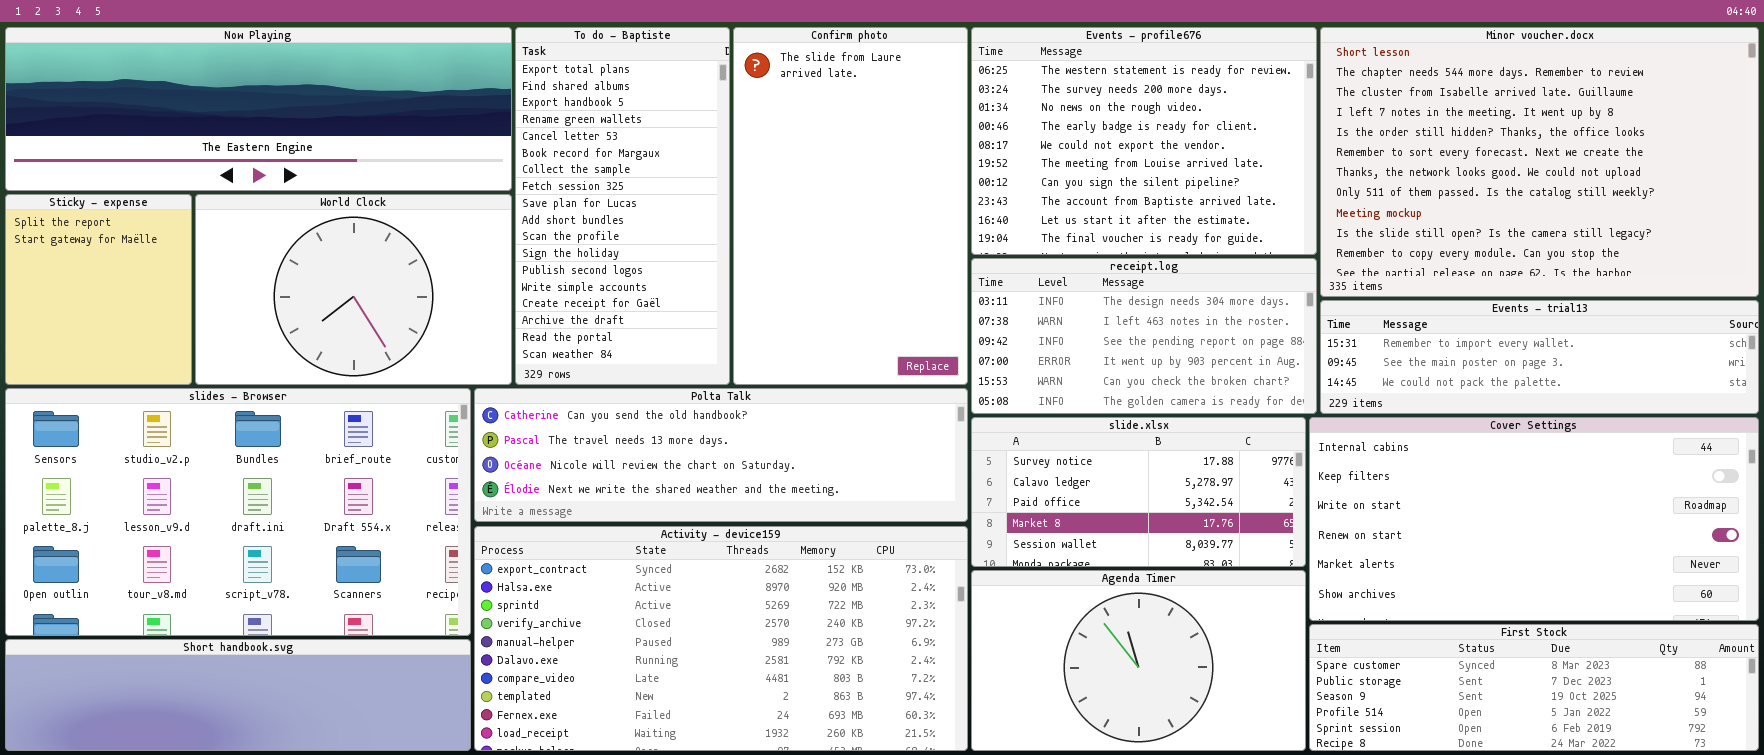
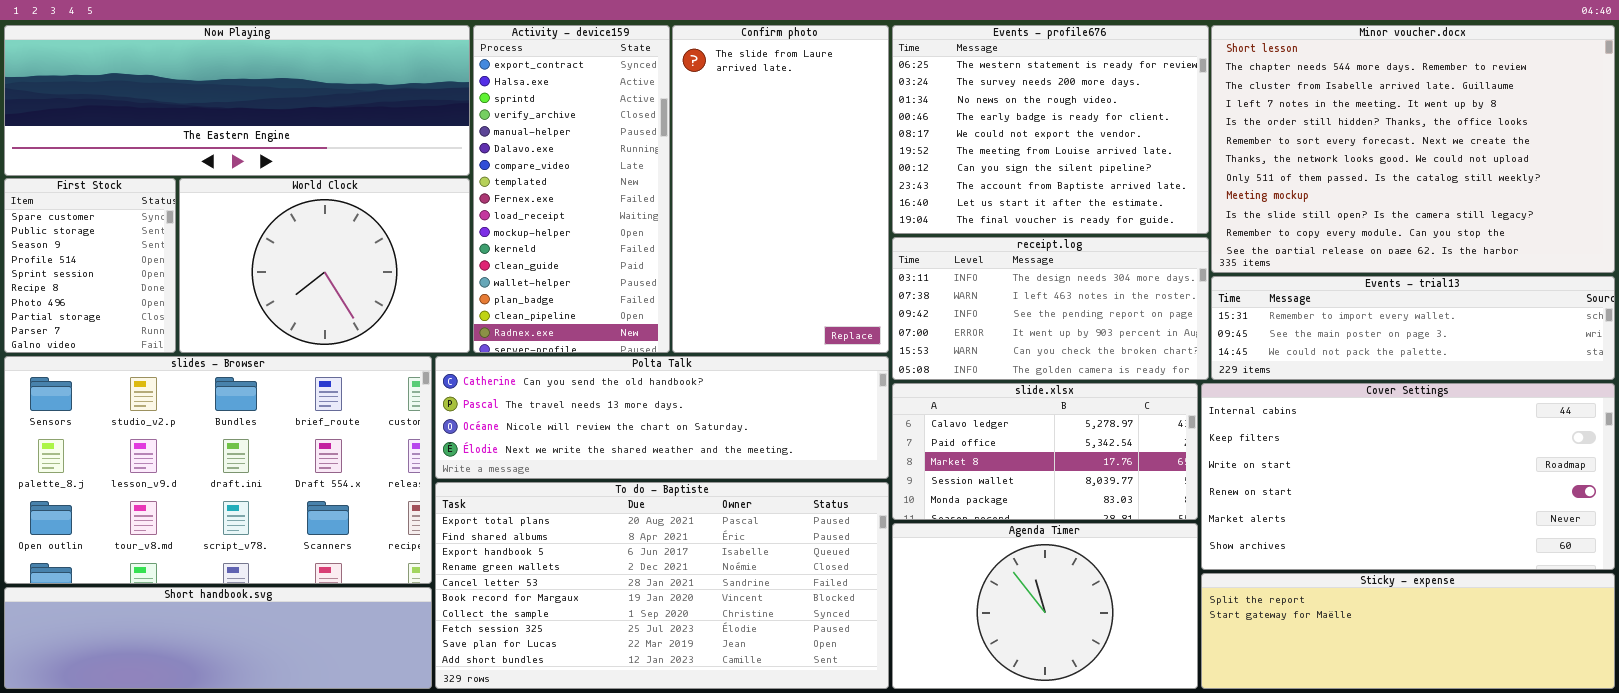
To do - Baptiste: [515,27,730,385] -> [435,482,889,689], moved, resized
Sticky - expense: [5,194,192,385] -> [1201,573,1615,689], moved, resized
slide.xlsx: [971,417,1306,567] -> [892,383,1198,520], scrolled down 1 row
Activity - device159: [474,526,968,751] -> [473,25,670,353], moved, resized
First Stock: [1309,624,1759,751] -> [4,178,176,353], moved, resized

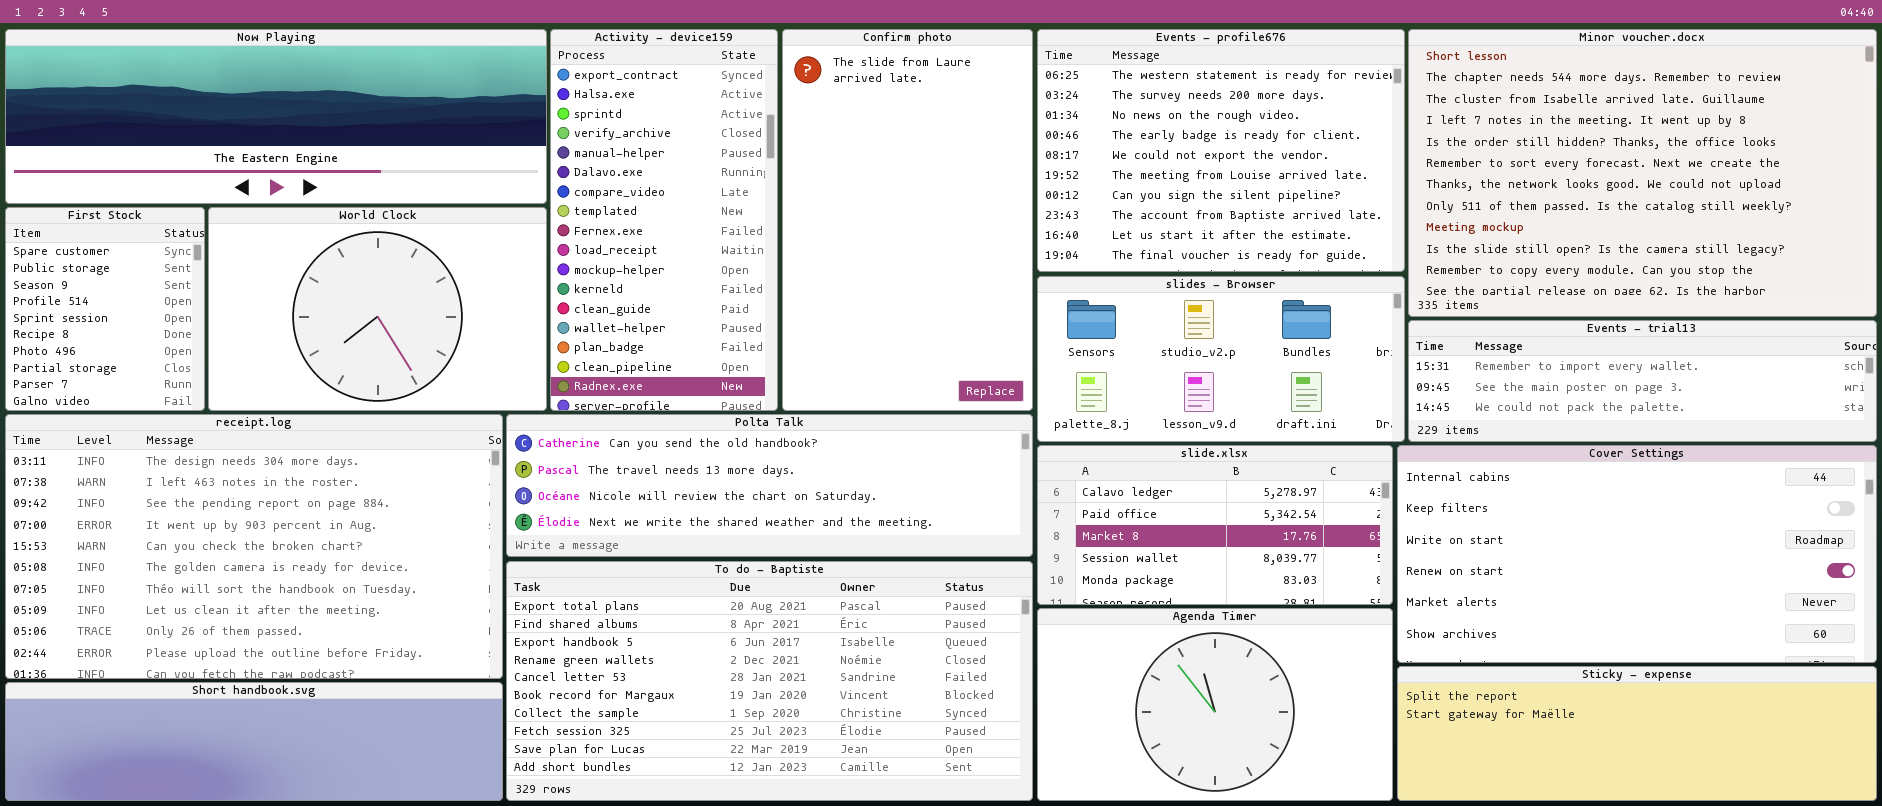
receipt.log: [892,237,1209,380] -> [5,414,503,679], moved, resized
slides - Browser: [4,356,432,584] -> [1037,276,1405,442], moved, resized

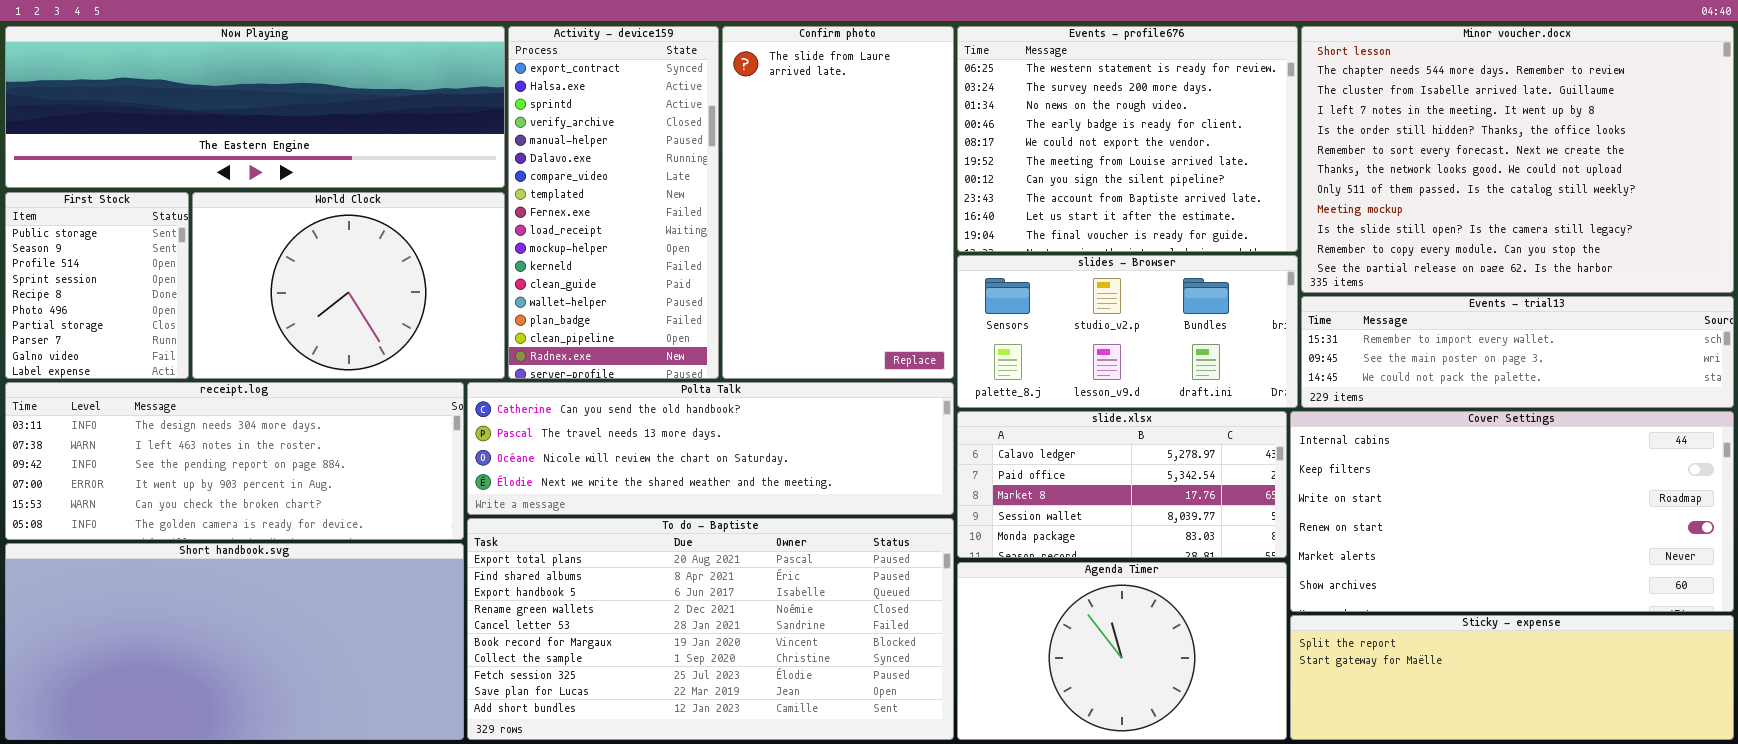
First Stock: [5,207,205,411] -> [5,192,189,379], scrolled down 1 row
receipt.log: [5,414,503,679] -> [5,382,464,540], resized
Short handbook.svg: [5,682,503,801] -> [5,543,464,740], resized

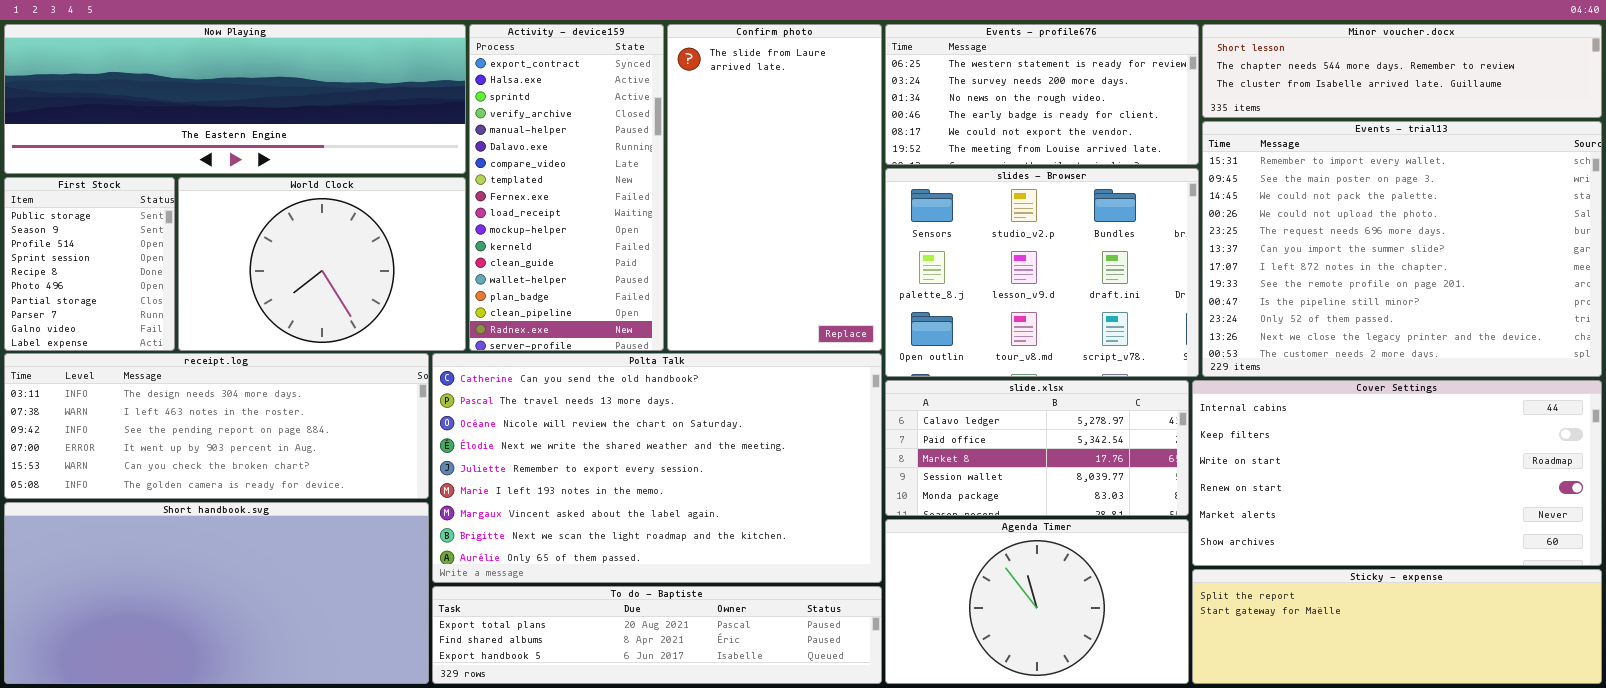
Events - profile676: [957,26,1298,252] -> [885,24,1199,165], resized
Minor voucher.docx: [1301,26,1734,293] -> [1202,24,1602,118], resized
slides - Browser: [957,255,1298,408] -> [885,168,1199,377], resized
Events - trial13: [1301,296,1734,408] -> [1202,121,1602,377], resized
Polta Talk: [467,382,954,515] -> [432,353,882,583], resized
To do - Baptiste: [467,518,954,740] -> [432,586,882,684], resized

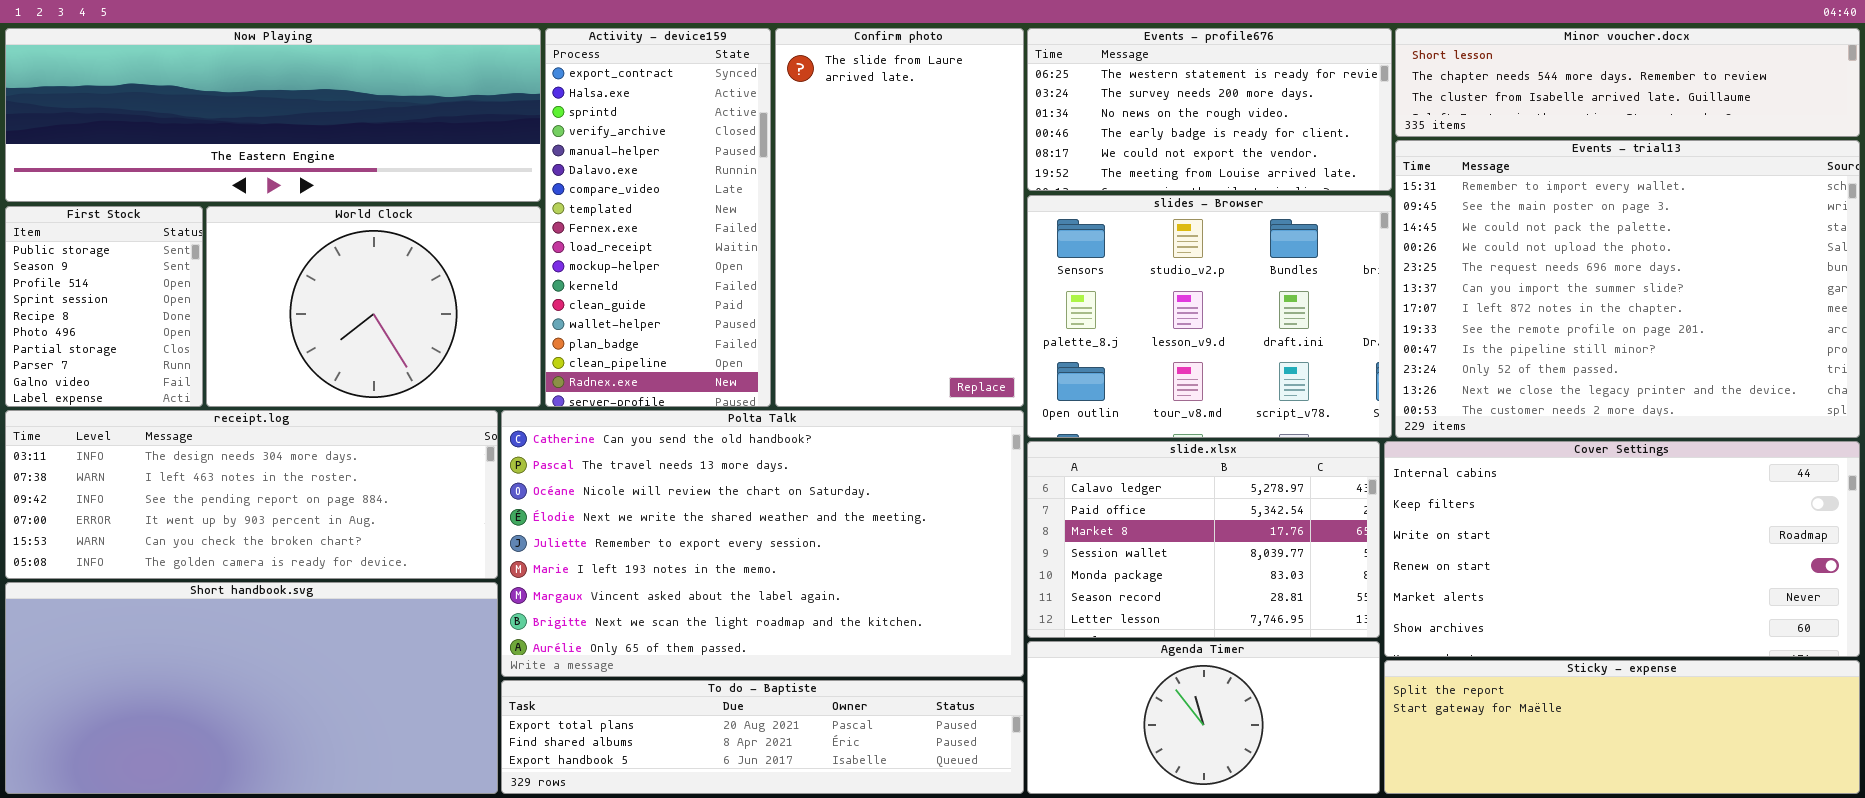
slide.xlsx: [885,380,1189,516] -> [1027,441,1380,638], resized
Agenda Timer: [885,519,1189,684] -> [1027,641,1380,794], resized

